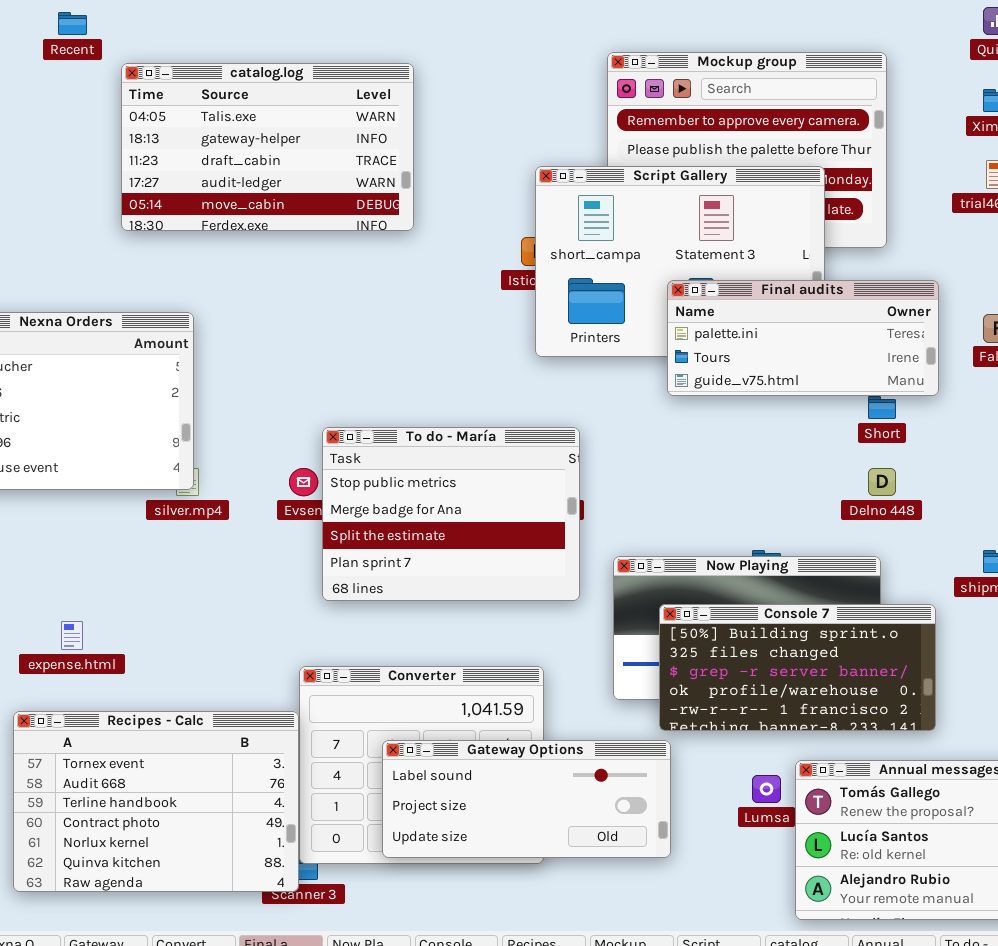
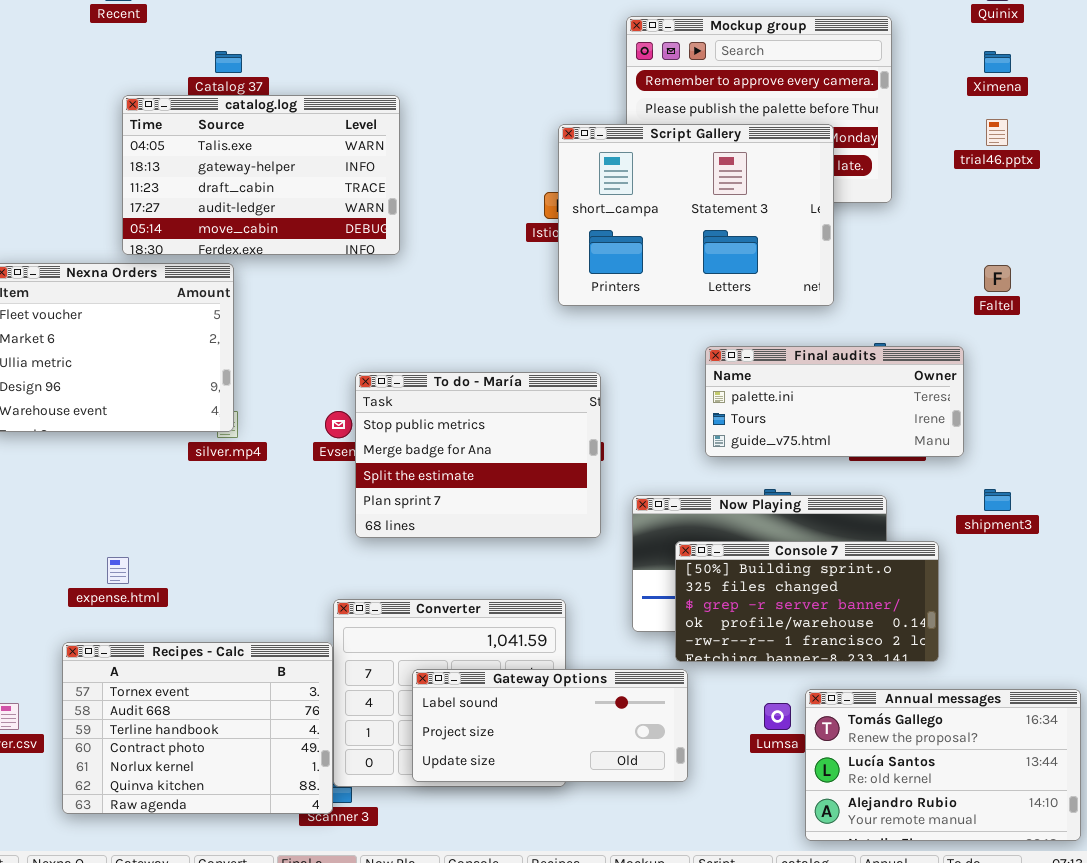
catalog.log: [121,63,414,231] -> [122,95,400,255], moved
Final audits: [667,280,939,396] -> [705,346,964,457], moved

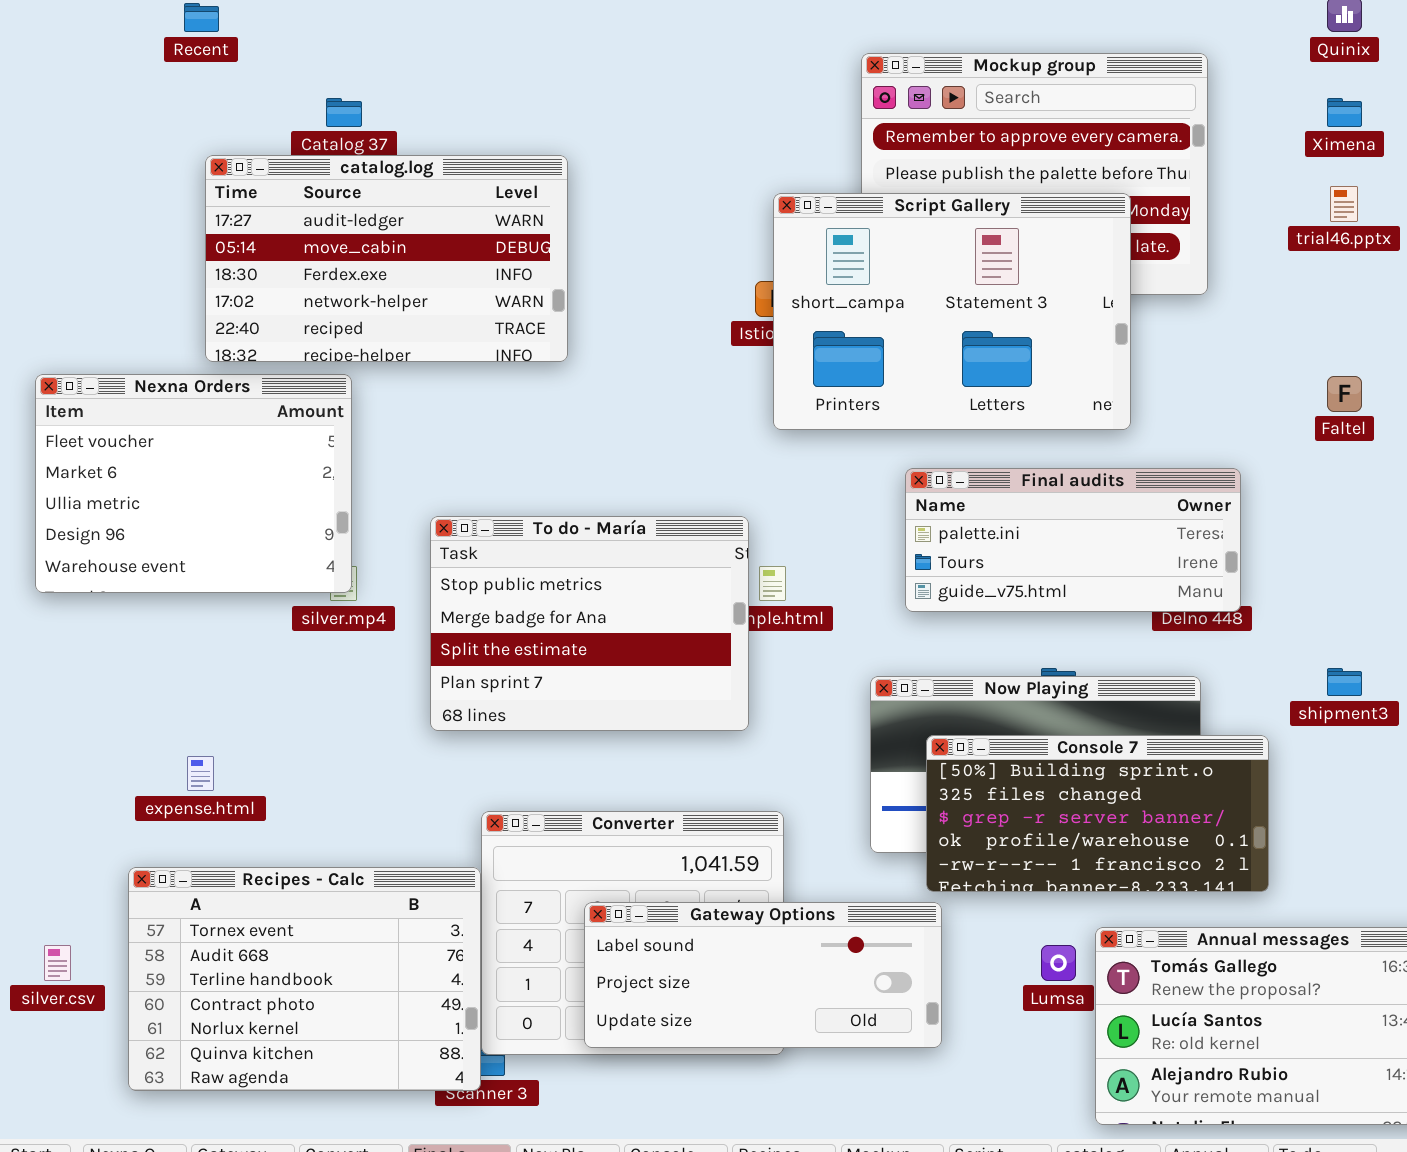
catalog.log: [122,95,400,255] -> [205,155,568,362], scrolled down 3 rows
Final audits: [705,346,964,457] -> [905,468,1241,612], moved
To do - María: [355,372,601,538] -> [430,516,749,731], moved

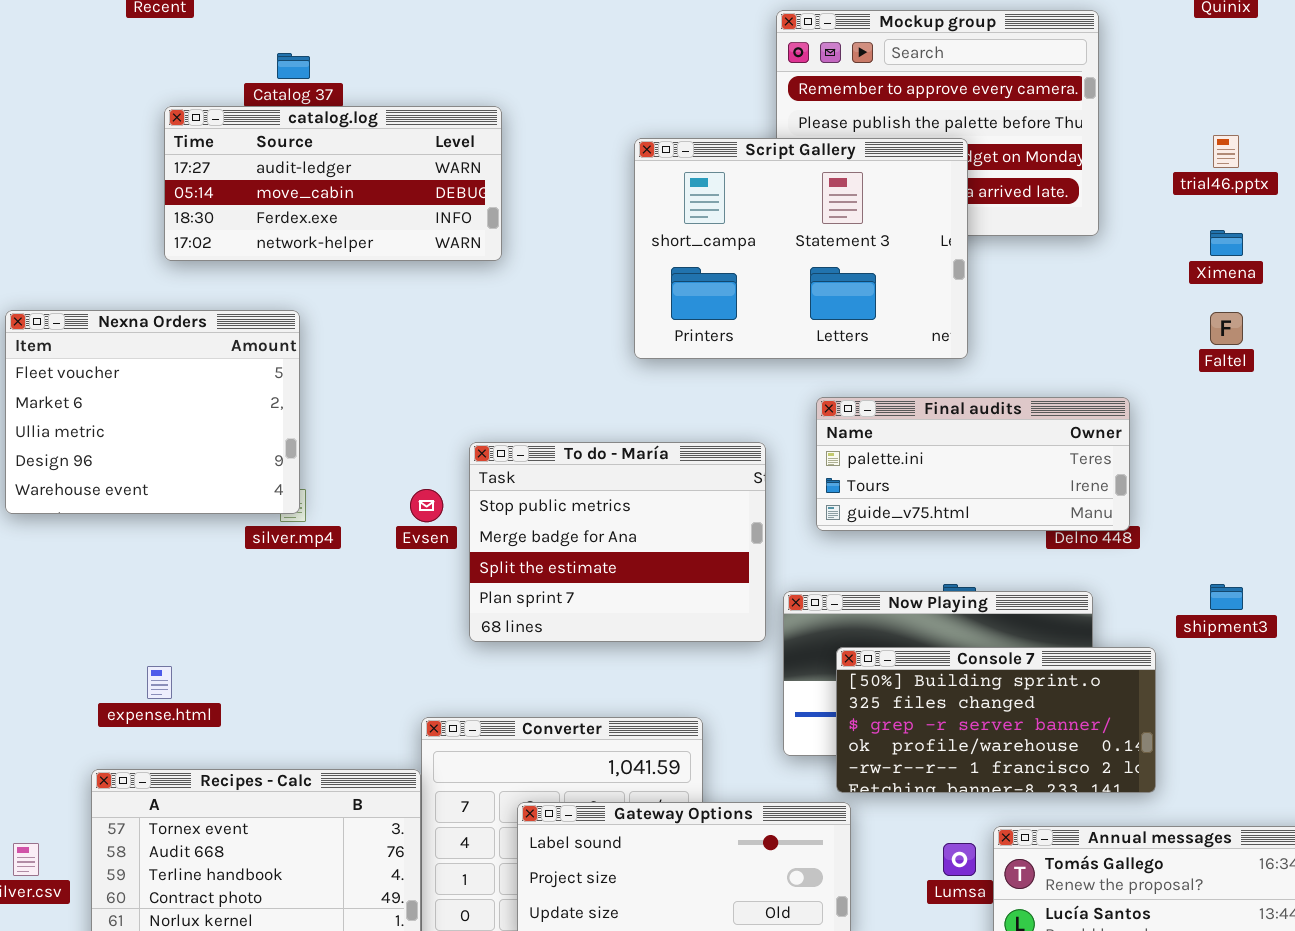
Ximena: [1327,98,1362,127] -> [1210,230,1243,256], moved
catalog.log: [205,155,568,362] -> [164,106,502,261], resized
Script Gallery: [773,193,1131,430] -> [634,138,968,359], moved
To do - María: [430,516,749,731] -> [469,442,766,642], moved

